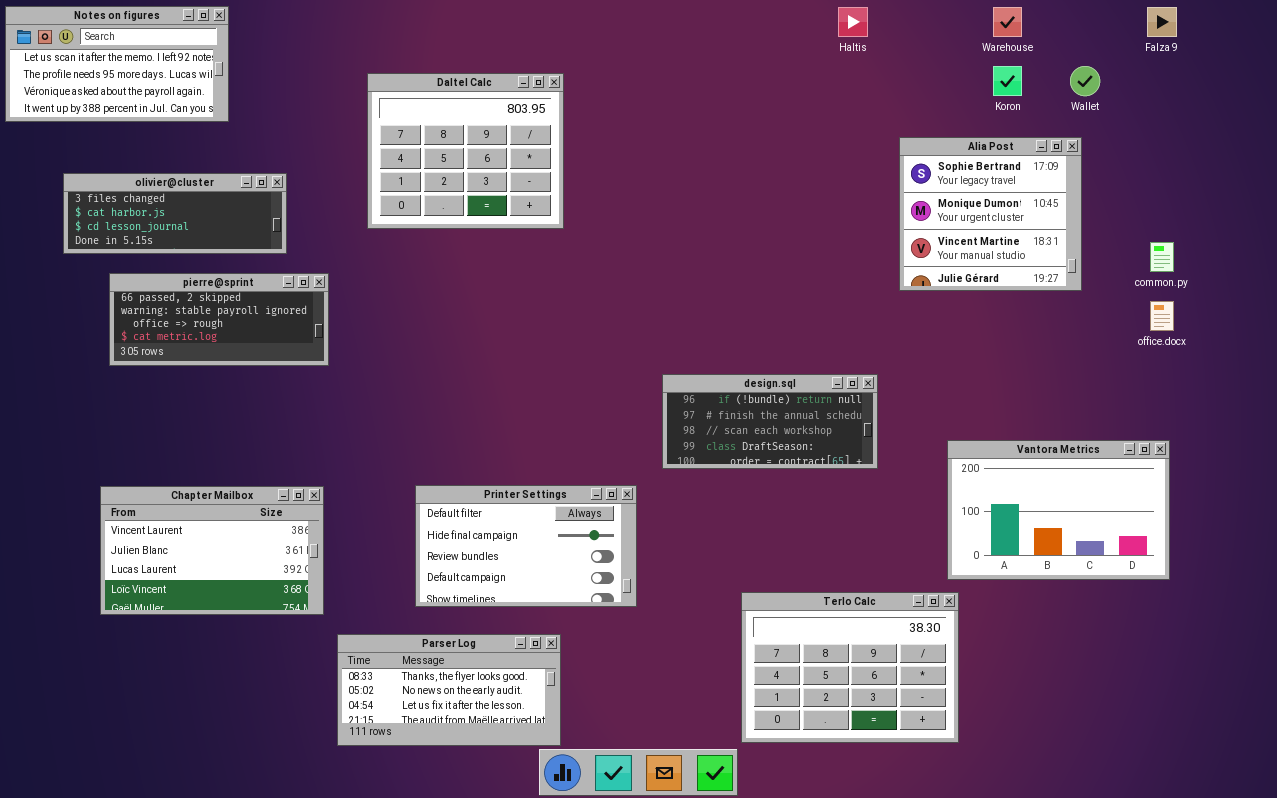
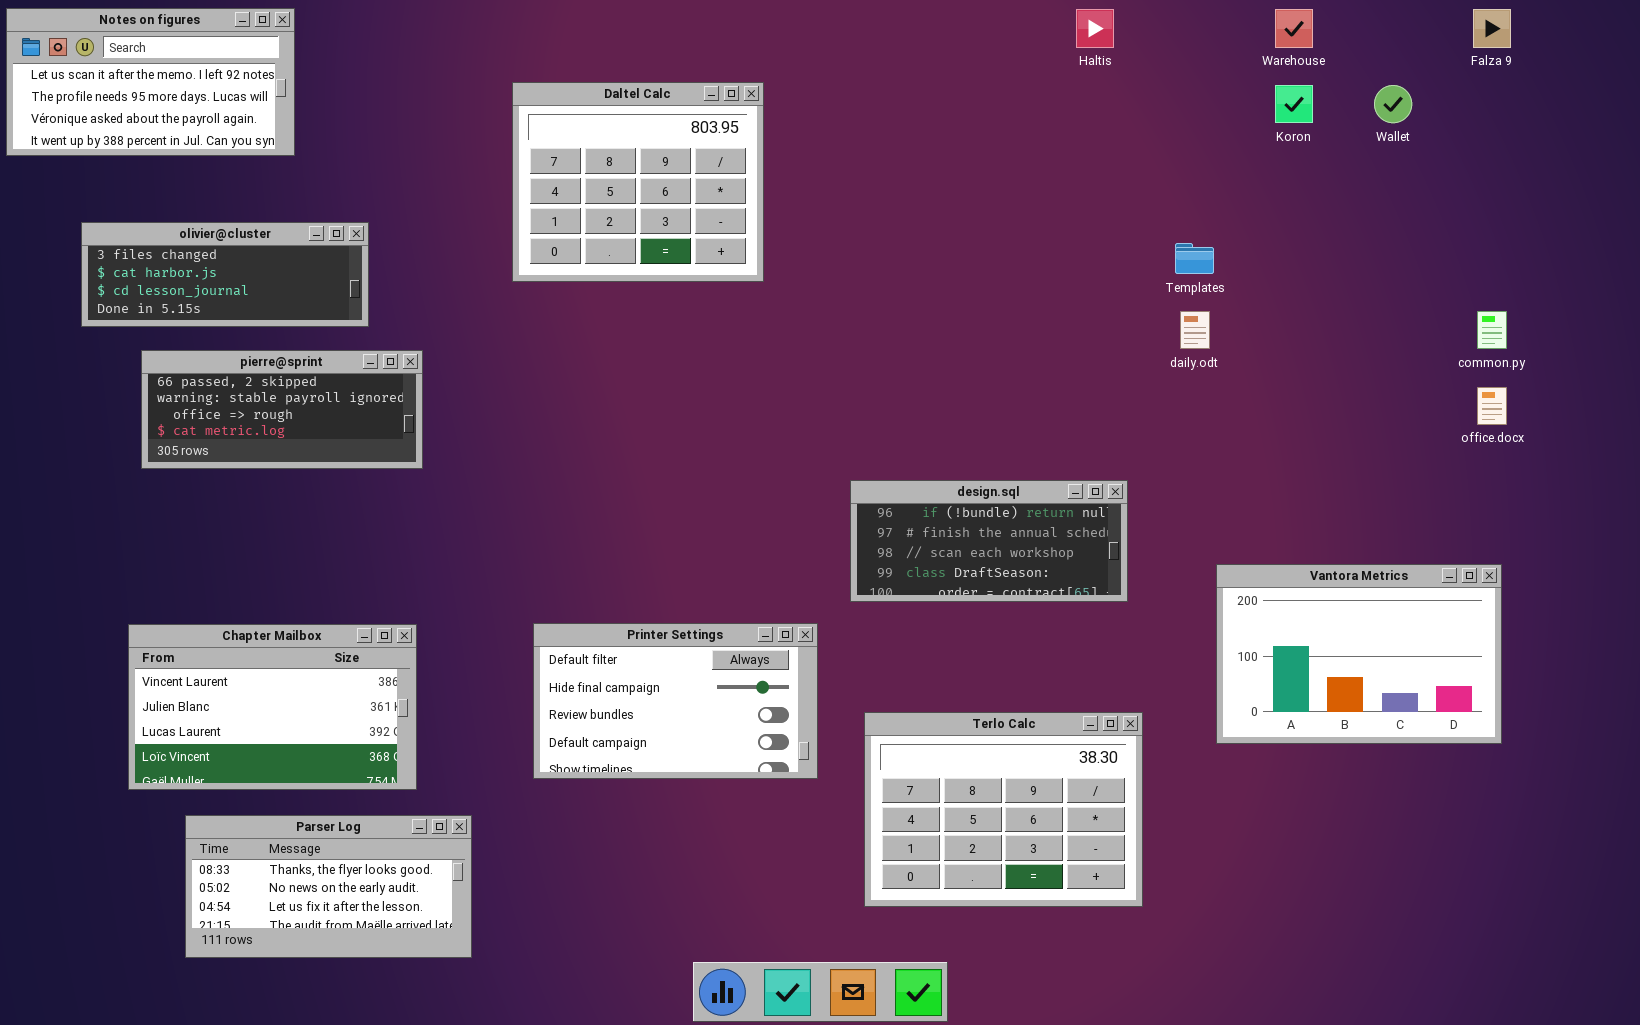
Daltel Calc: [367,73,564,229] -> [512,82,764,282], moved
Alia Post: [899,137,1082,291] -> none, closed
Terlo Calc: [741,592,959,743] -> [864,712,1143,907], moved
Parser Log: [337,634,561,746] -> [185,815,472,958], moved

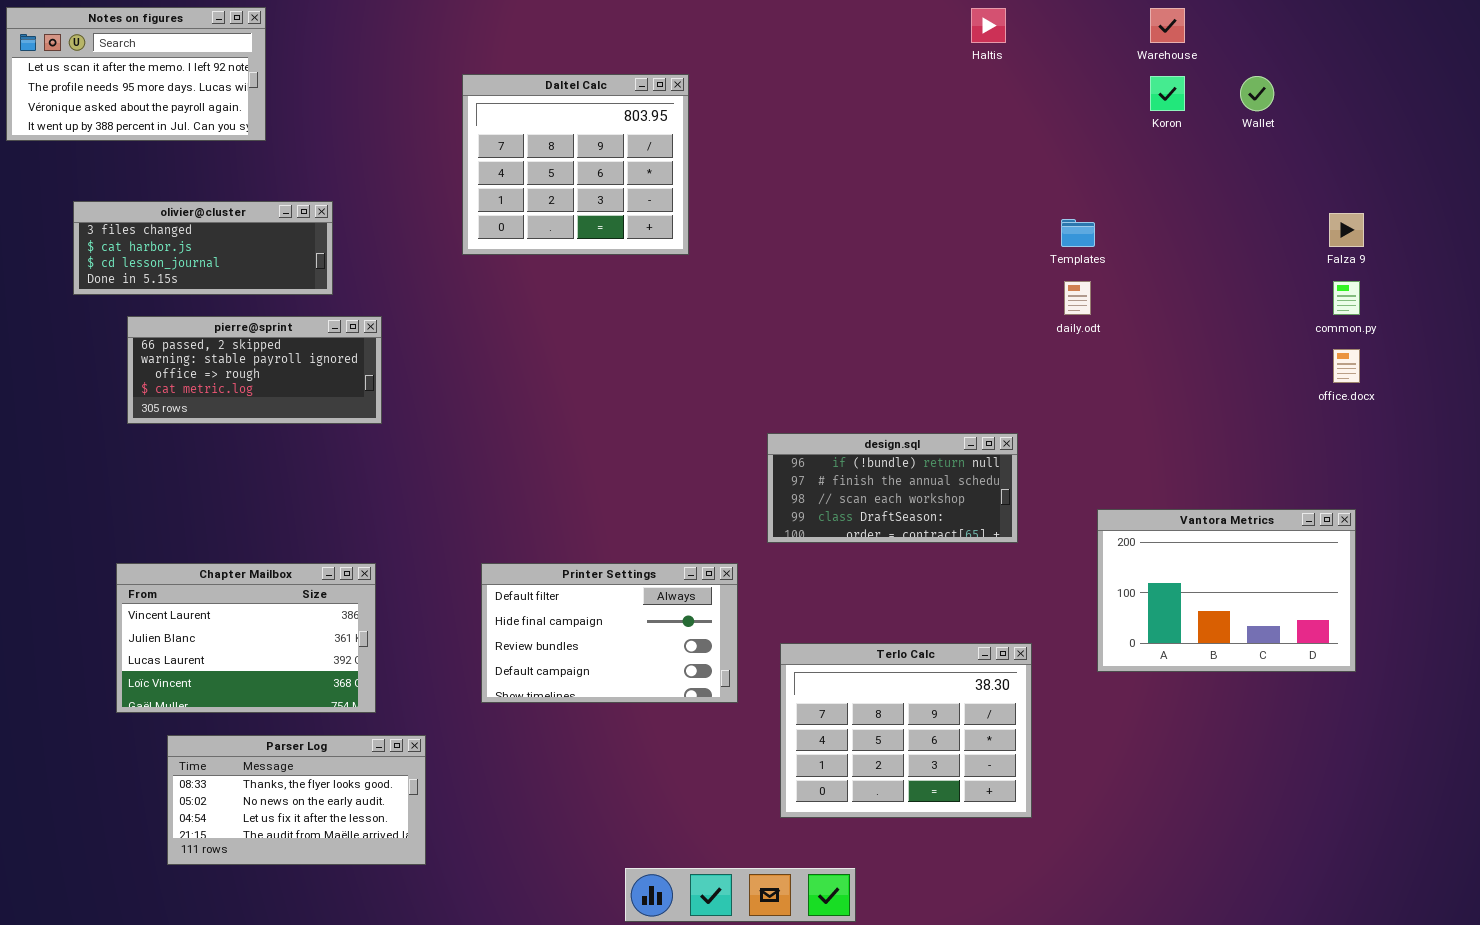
Falza 9: [1473,9,1511,48] -> [1329,213,1364,247], moved

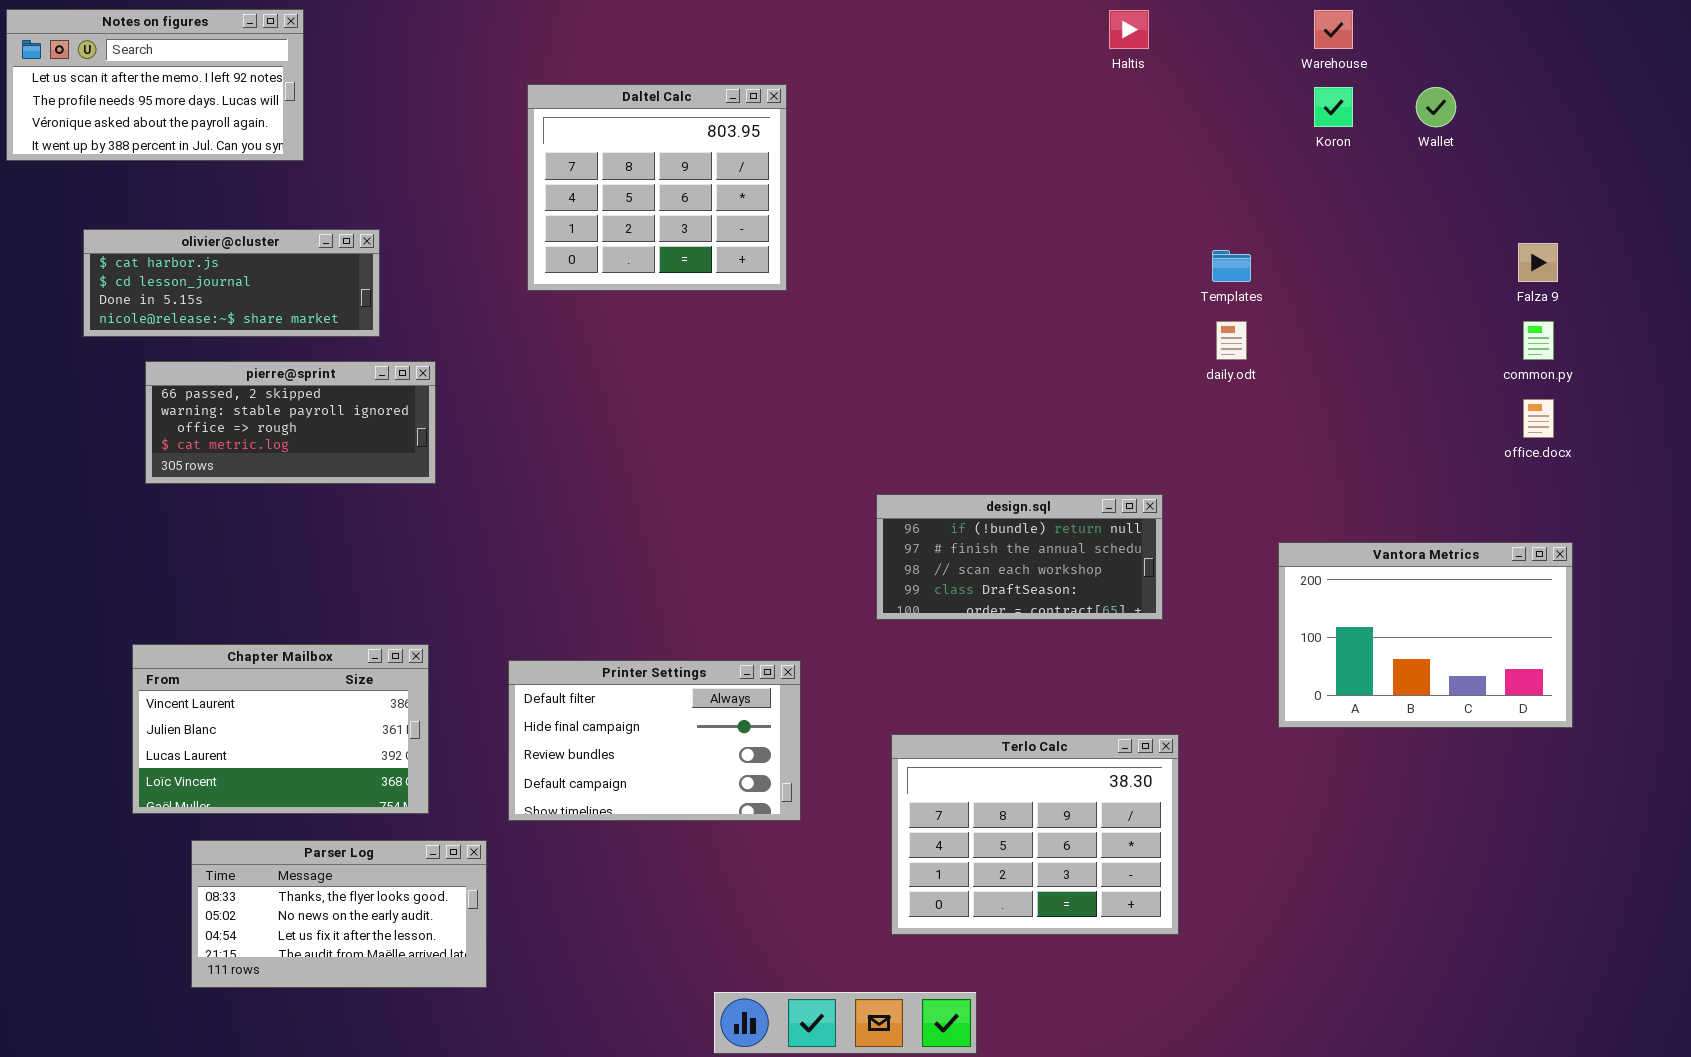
olivier@cluster: [73,201,333,295] -> [83,229,380,337], scrolled down 1 row
Vantora Metrics: [1097,509,1356,672] -> [1278,542,1573,728], moved
Printer Settings: [481,563,738,703] -> [508,660,801,821], moved

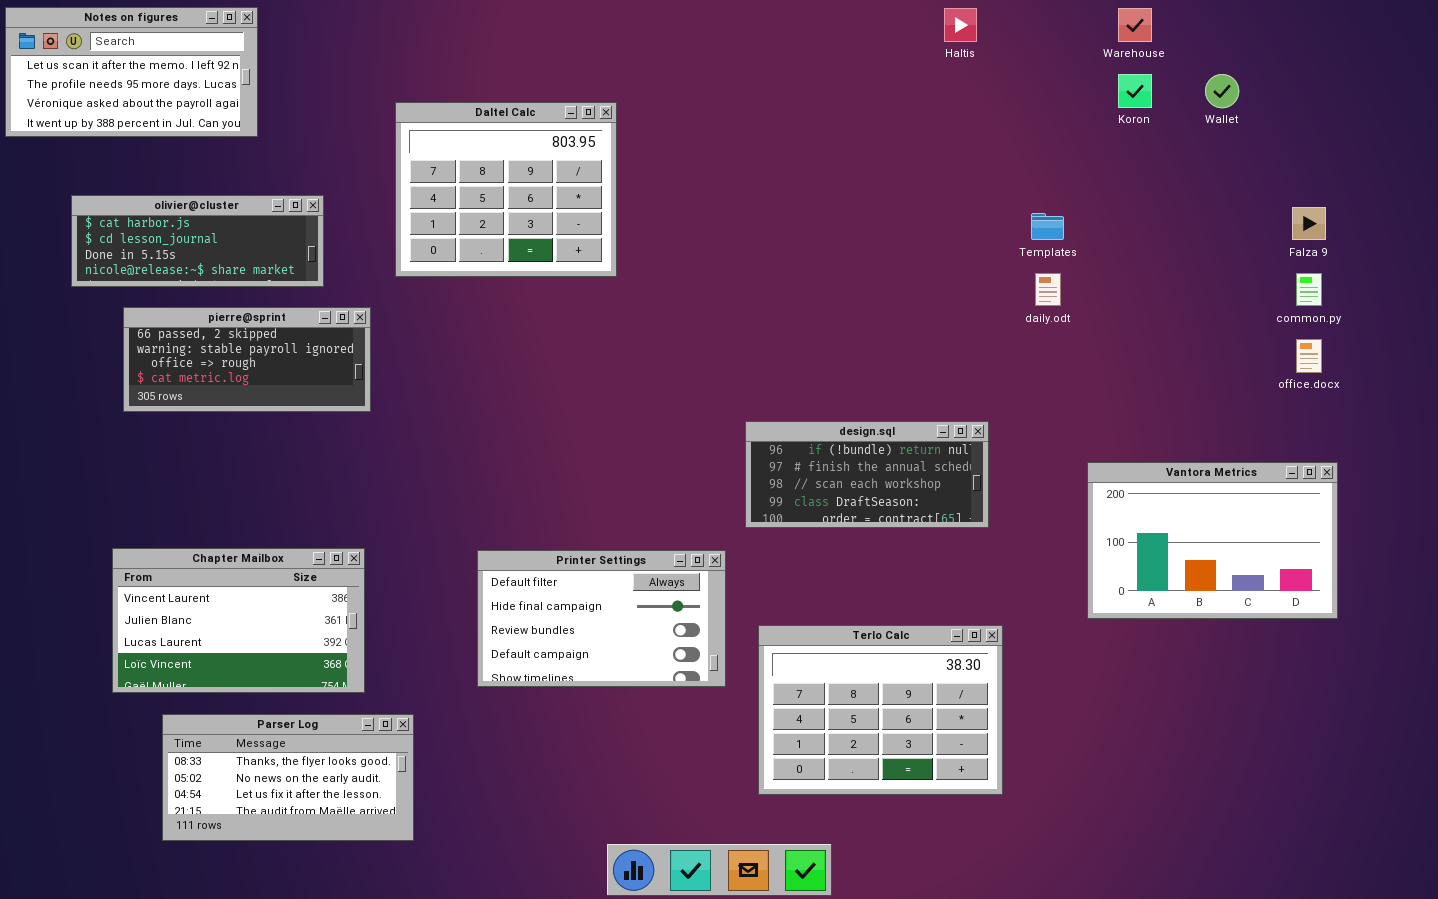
Daltel Calc: [527,84,787,291] -> [395,102,617,277], moved
Printer Settings: [508,660,801,821] -> [477,550,726,687], moved

